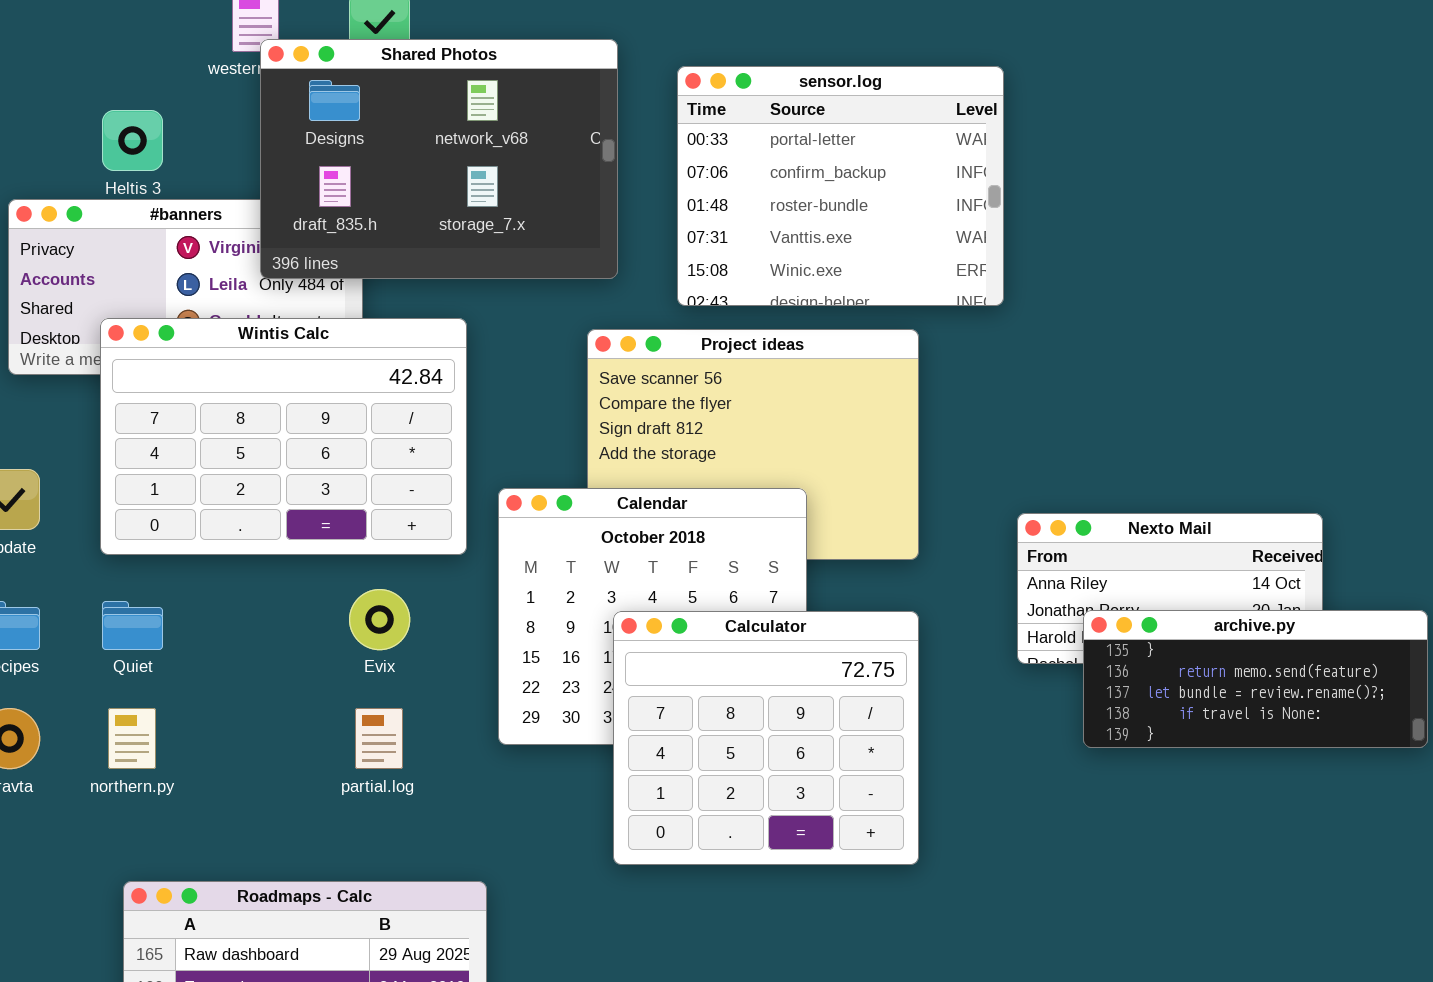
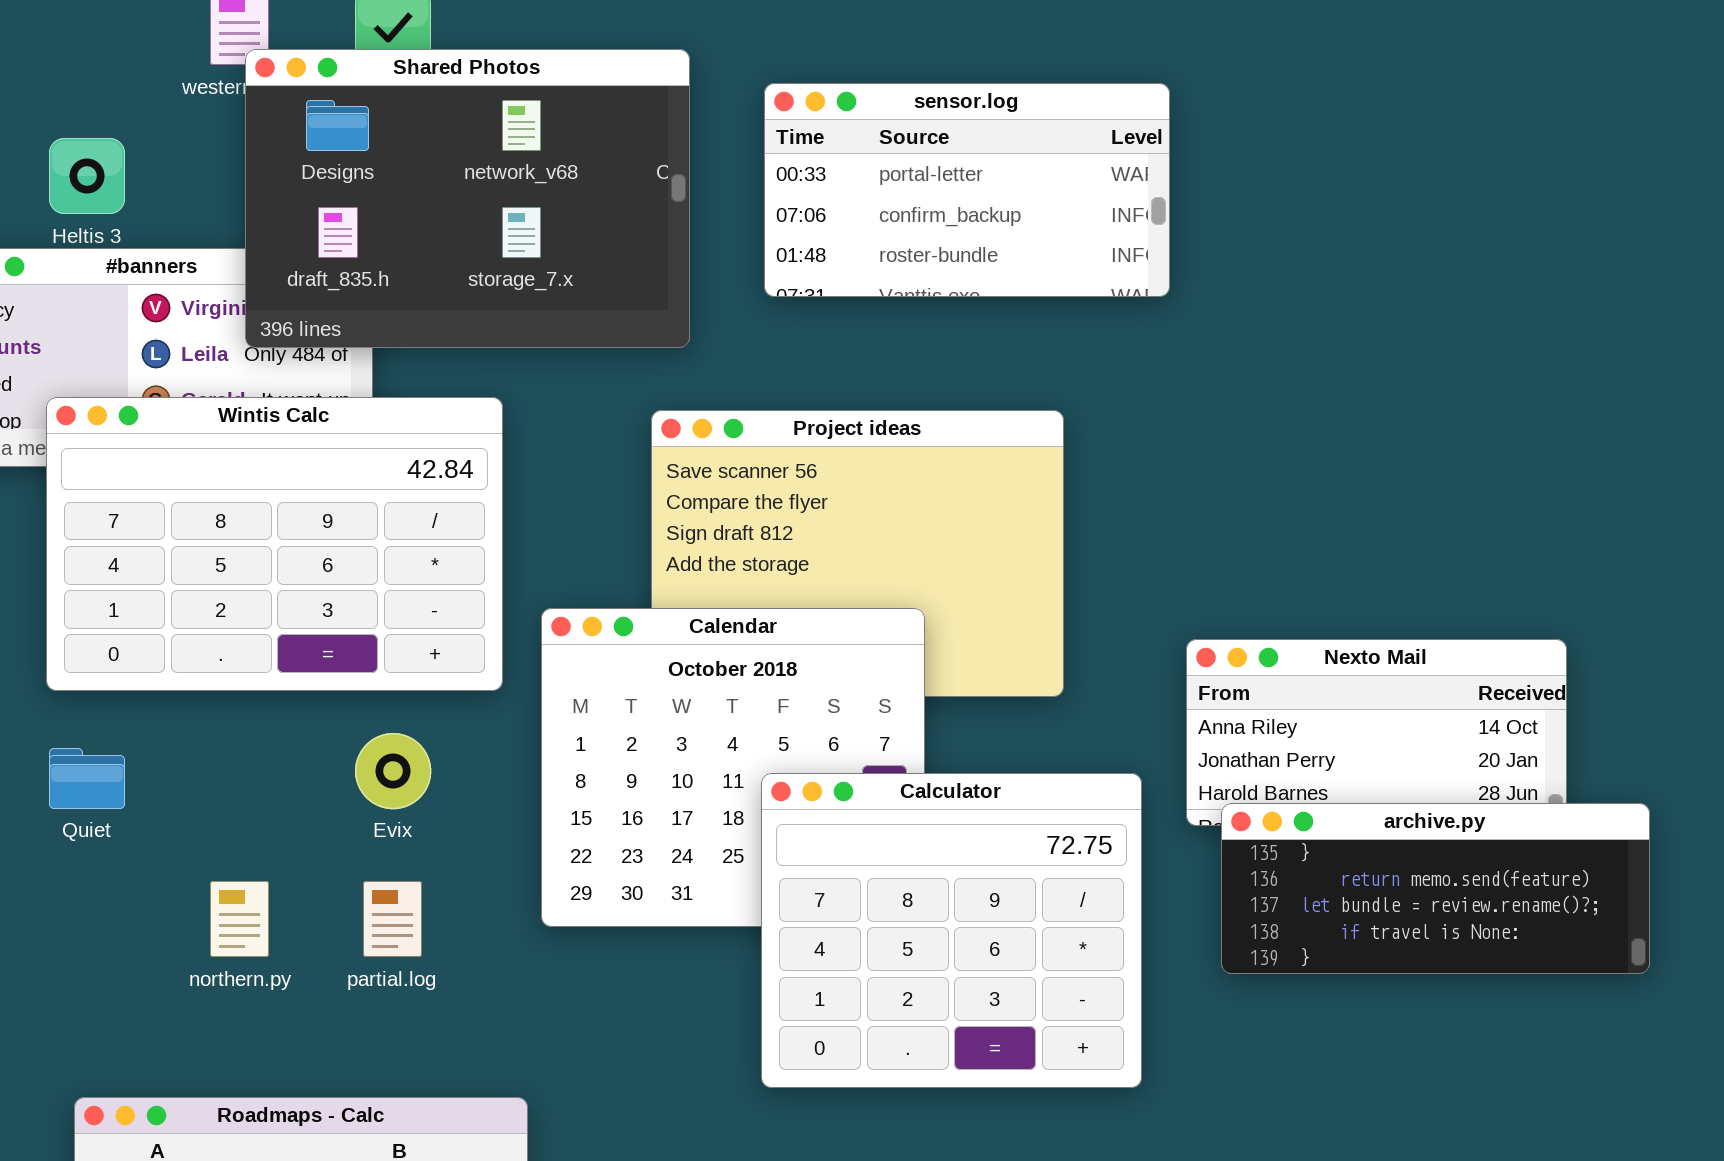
sensor.log: [677,66,1004,306] -> [764,83,1170,297], resized
archive.py: [1083,610,1428,748] -> [1221,803,1650,974], moved
Calculator: [613,611,919,865] -> [761,773,1142,1088], moved
northern.py: [108,708,156,769] -> [210,881,269,957], moved

